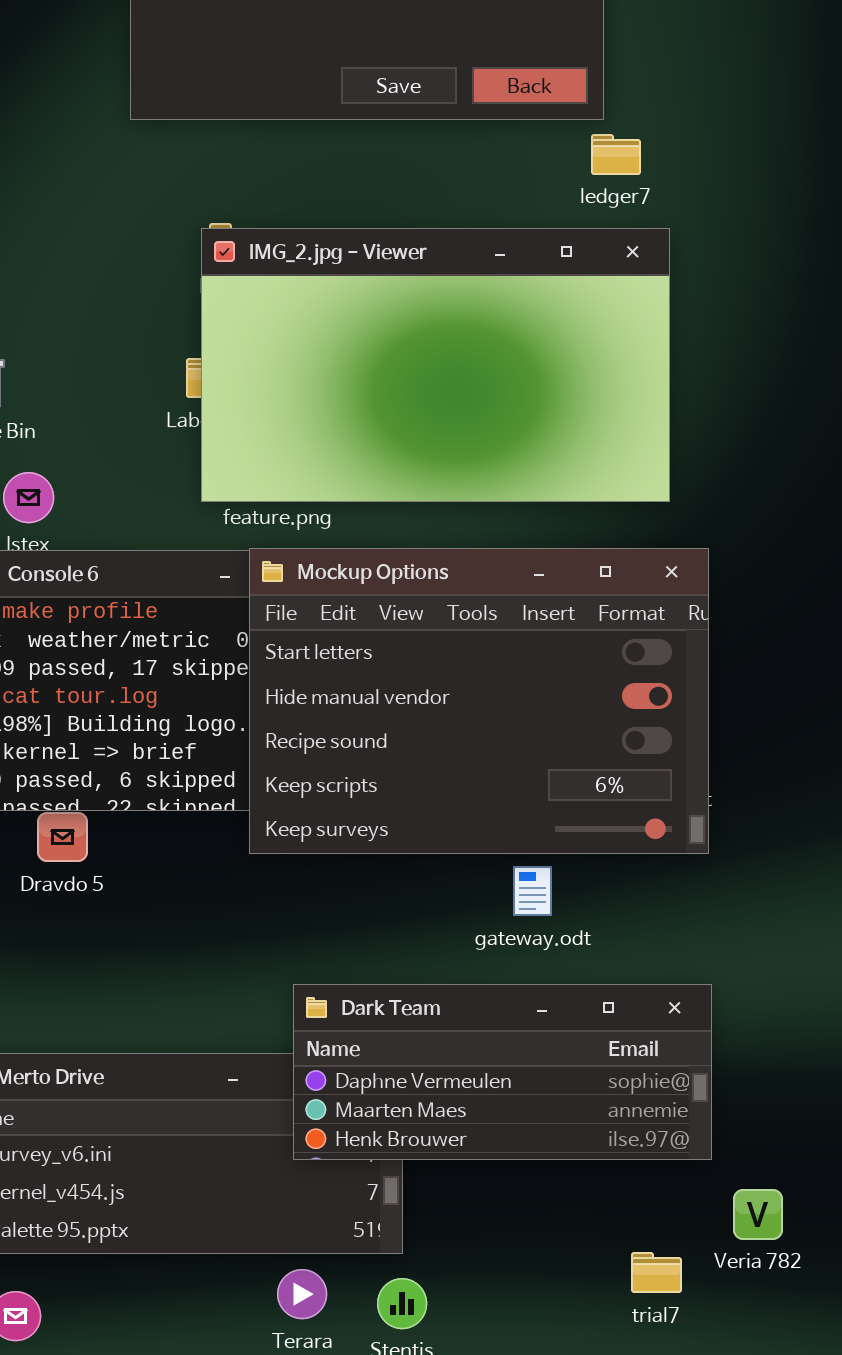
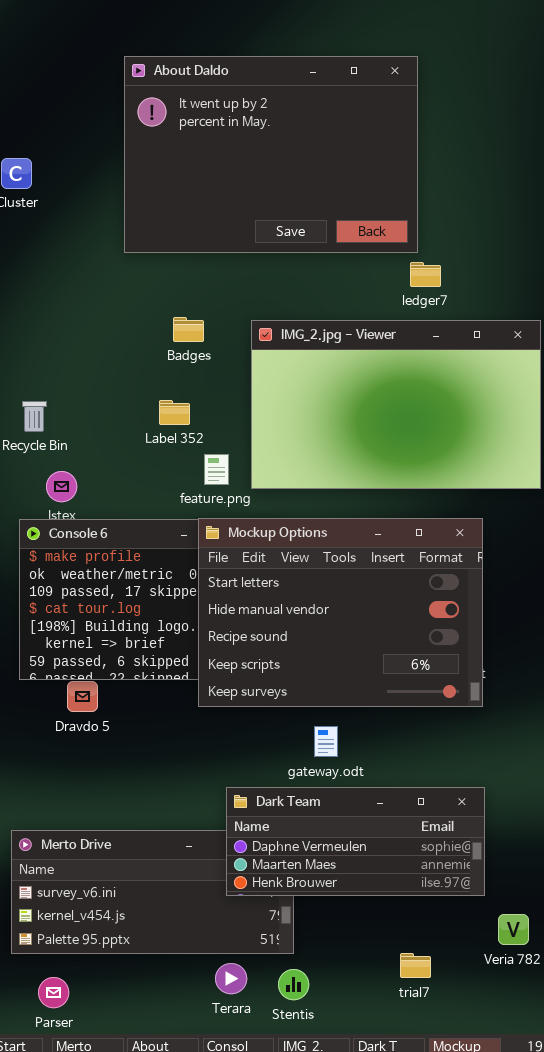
IMG_2.jpg - Viewer: [201,228,670,502] -> [251,320,541,489], moved
gateway.odt: [513,866,552,916] -> [314,726,338,757], moved
trial7: [631,1252,682,1293] -> [400,953,431,978], moved

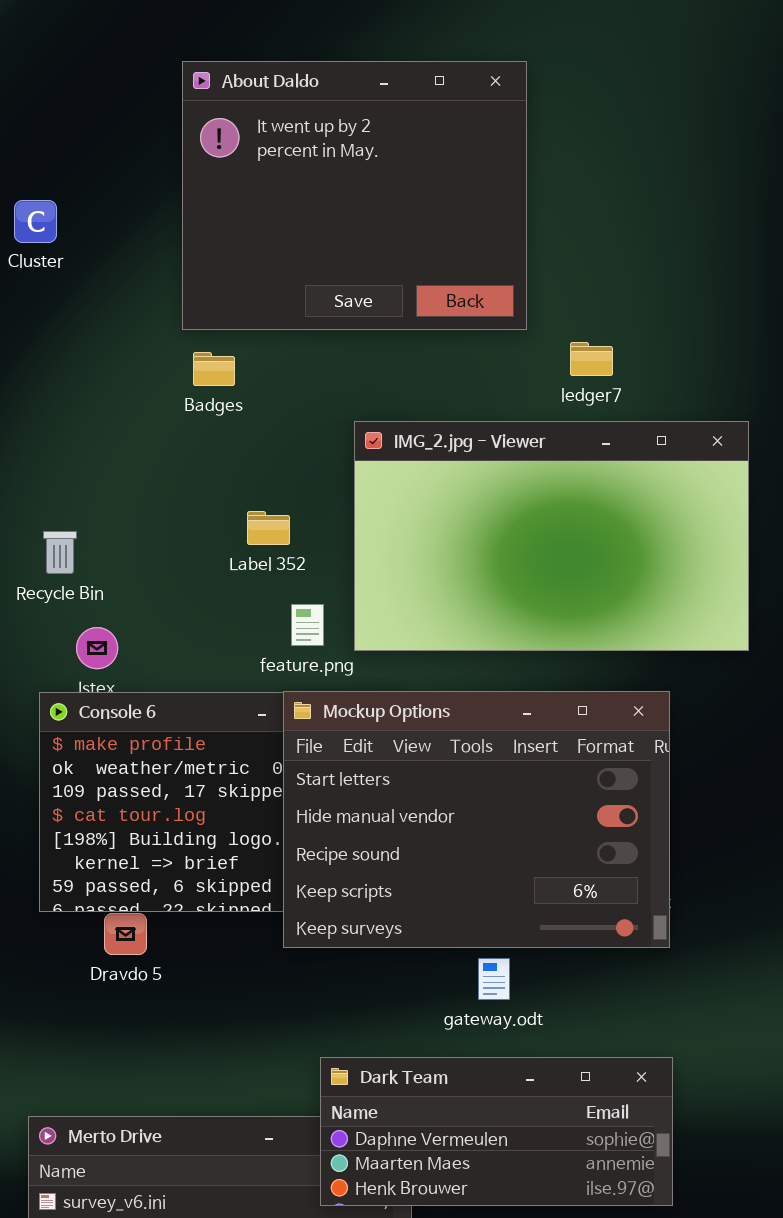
About Daldo: [124,56,418,253] -> [182,61,527,330], resized
Badges: [173,317,204,342] -> [193,352,235,386], moved
Label 352: [159,400,190,425] -> [247,511,290,545], moved
gateway.odt: [314,726,338,757] -> [478,958,510,1000], moved

